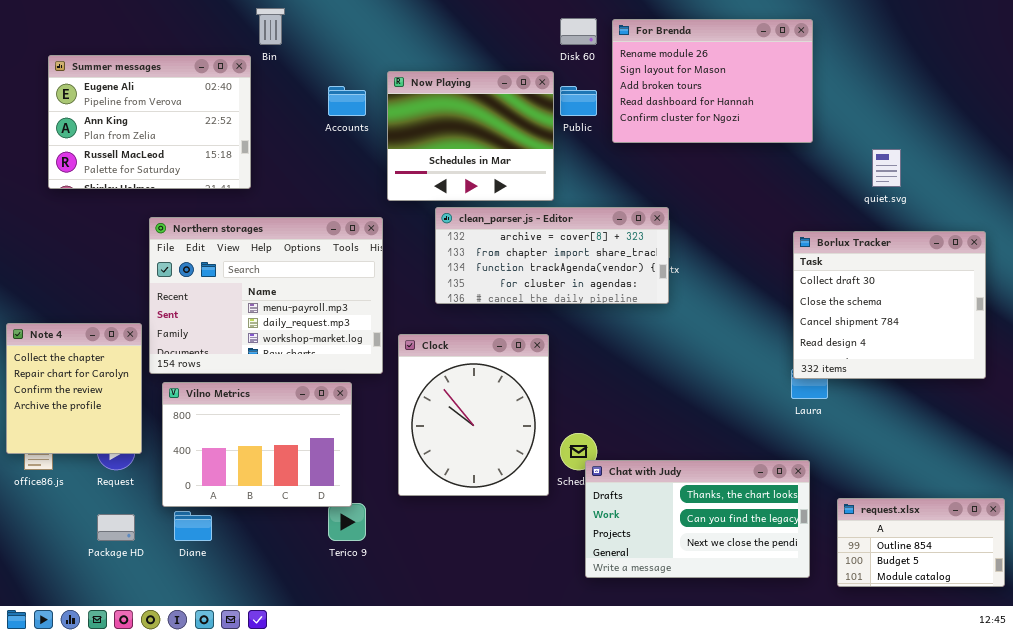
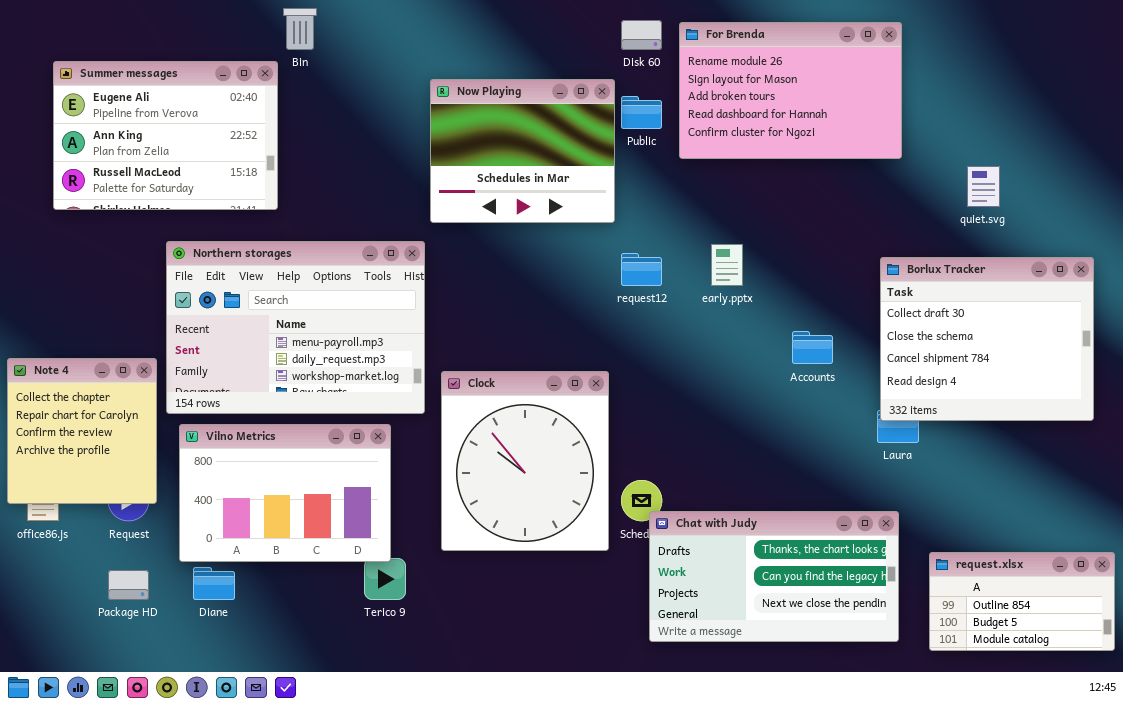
Accounts: [328,86,366,116] -> [792,331,833,364], moved
clean_parser.js - Editor: [435,207,669,304] -> none, closed

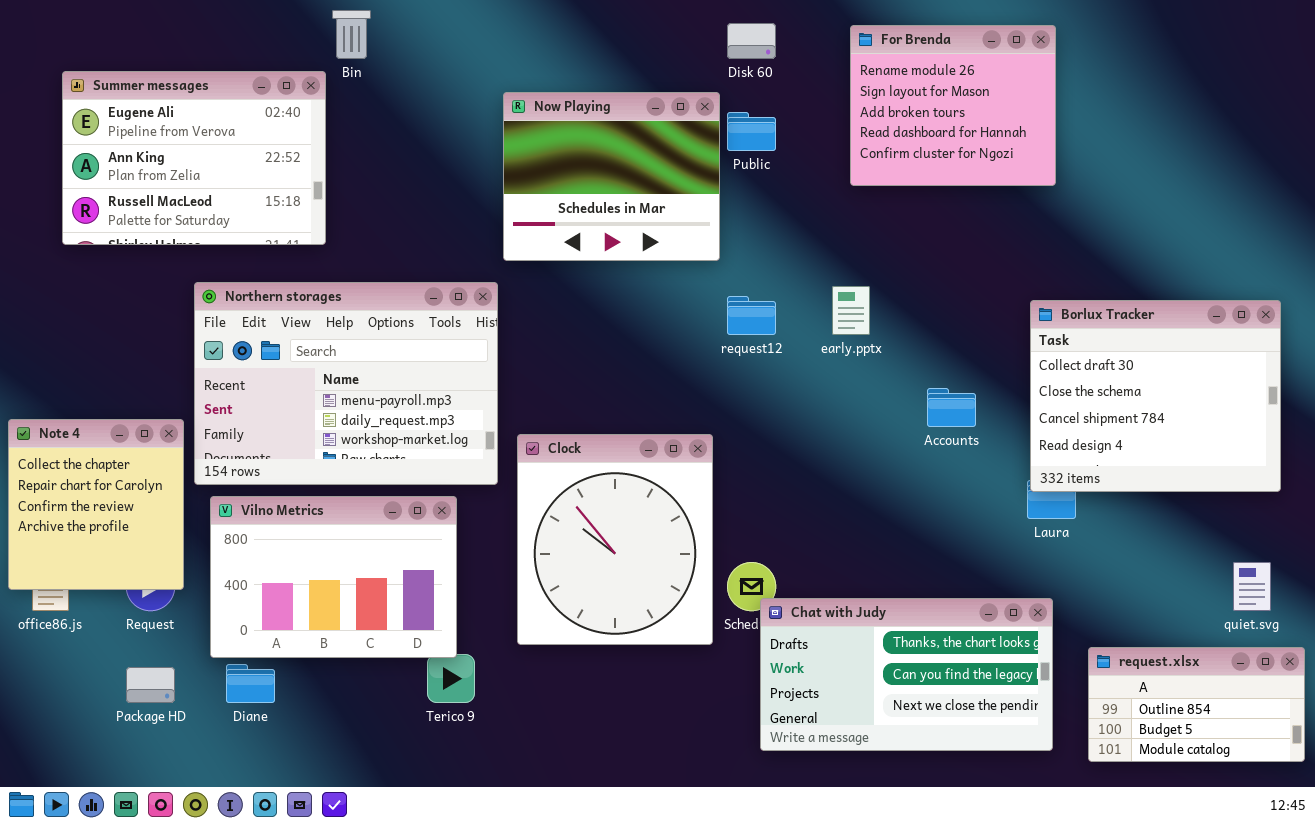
For Brenda: [679,22,902,159] -> [850,25,1056,186], resized
quiet.svg: [967,166,1000,207] -> [1233,562,1271,611], moved

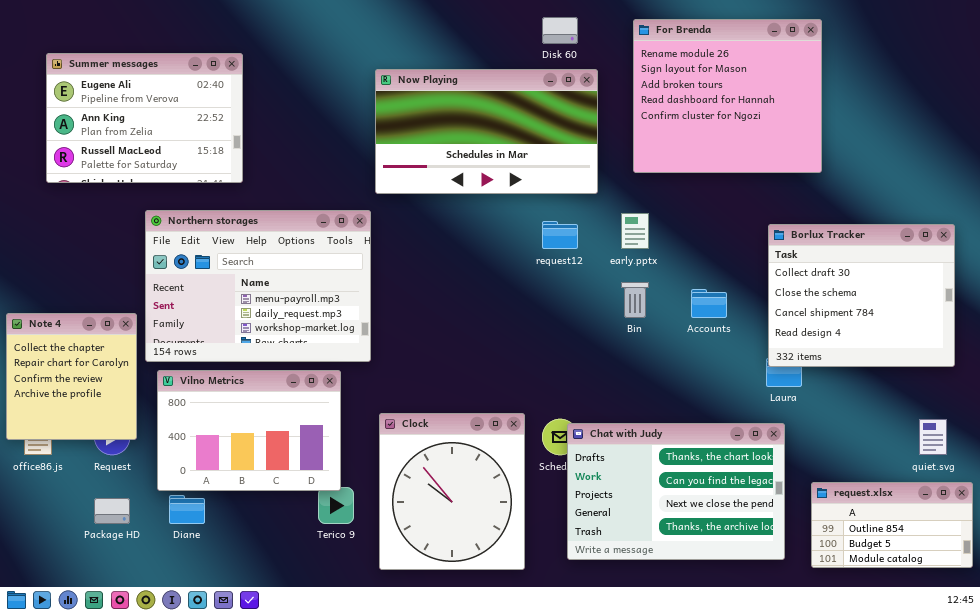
Bin: [332,10,371,59] -> [621,282,649,318], moved
For Brenda: [850,25,1056,186] -> [633,19,822,173], resized
Now Playing: [503,92,720,261] -> [375,69,598,194], resized
Clock: [517,434,713,645] -> [379,413,525,570], moved
Chat with Judy: [760,598,1053,751] -> [567,423,785,560], resized

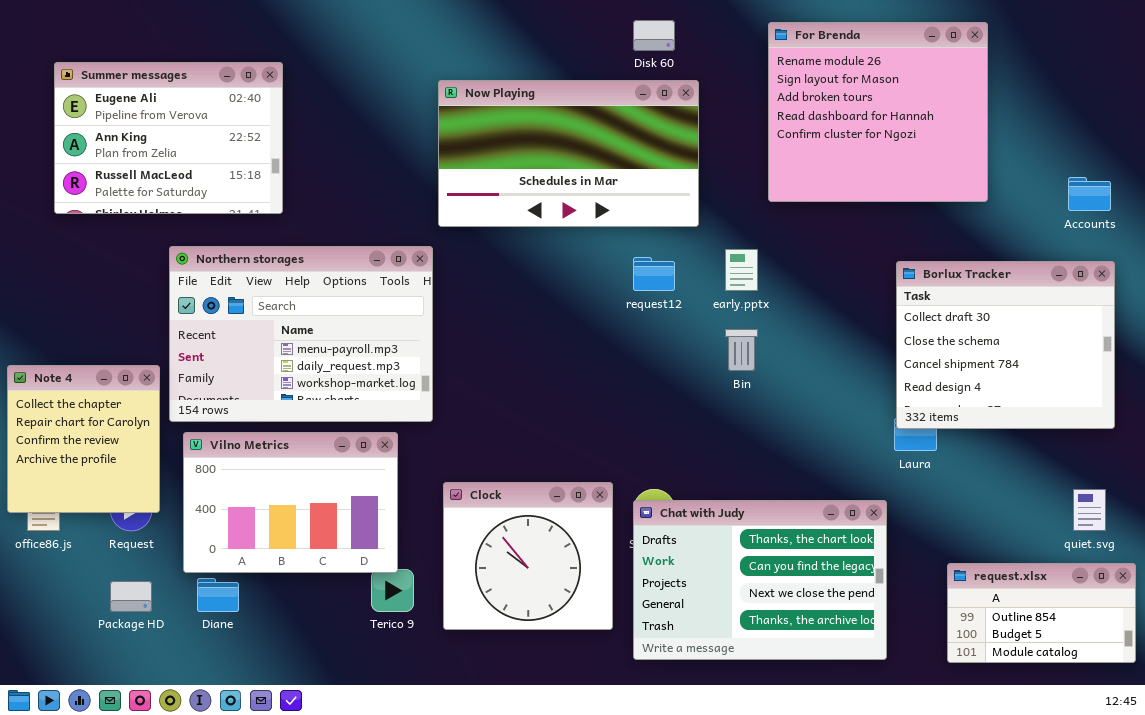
For Brenda: [633,19,822,173] -> [768,22,988,202], moved
Accounts: [691,289,727,318] -> [1068,177,1111,211], moved
Clock: [379,413,525,570] -> [443,482,613,630], resized
Chat with Judy: [567,423,785,560] -> [633,500,887,660], moved

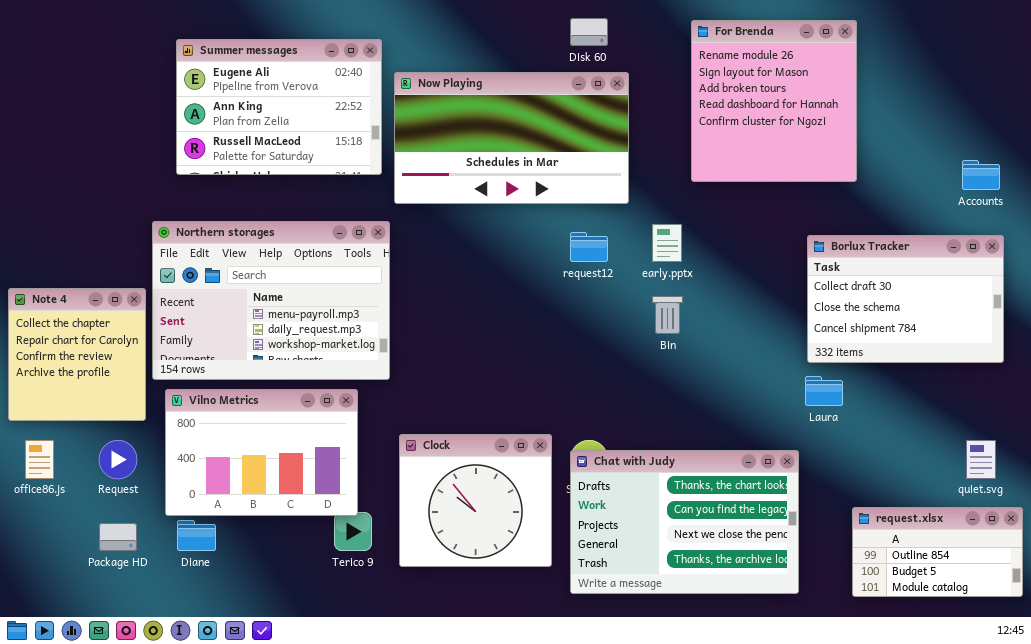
For Brenda: [768,22,988,202] -> [691,20,857,182], resized
Summer messages: [54,62,283,214] -> [176,39,382,175], moved
Borlux Tracker: [896,261,1115,429] -> [807,235,1004,363], resized
Note 4: [7,365,160,513] -> [8,288,146,421], moved

